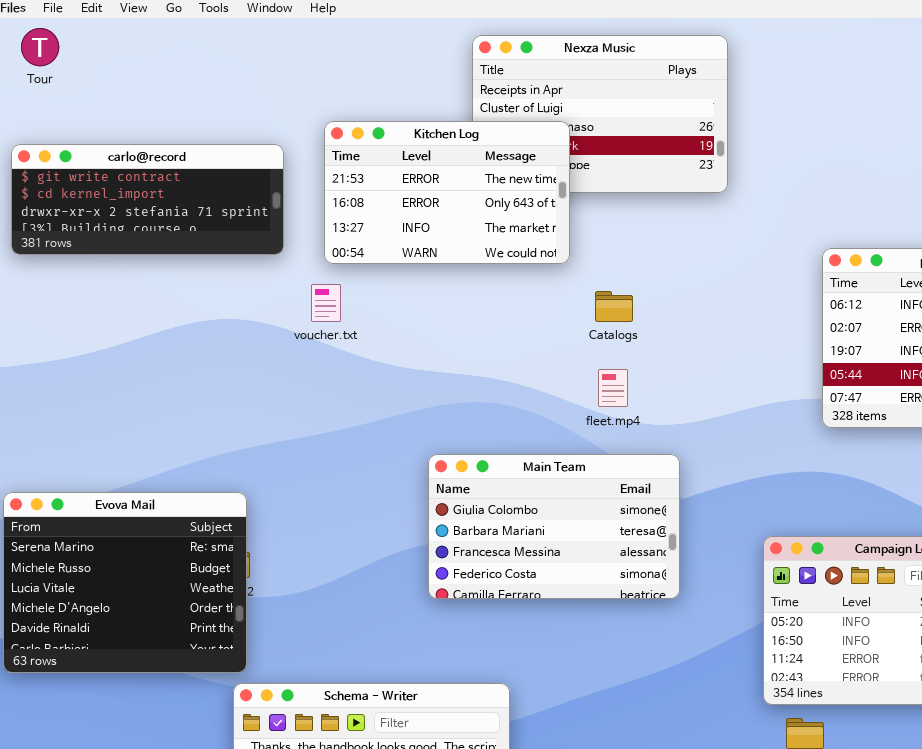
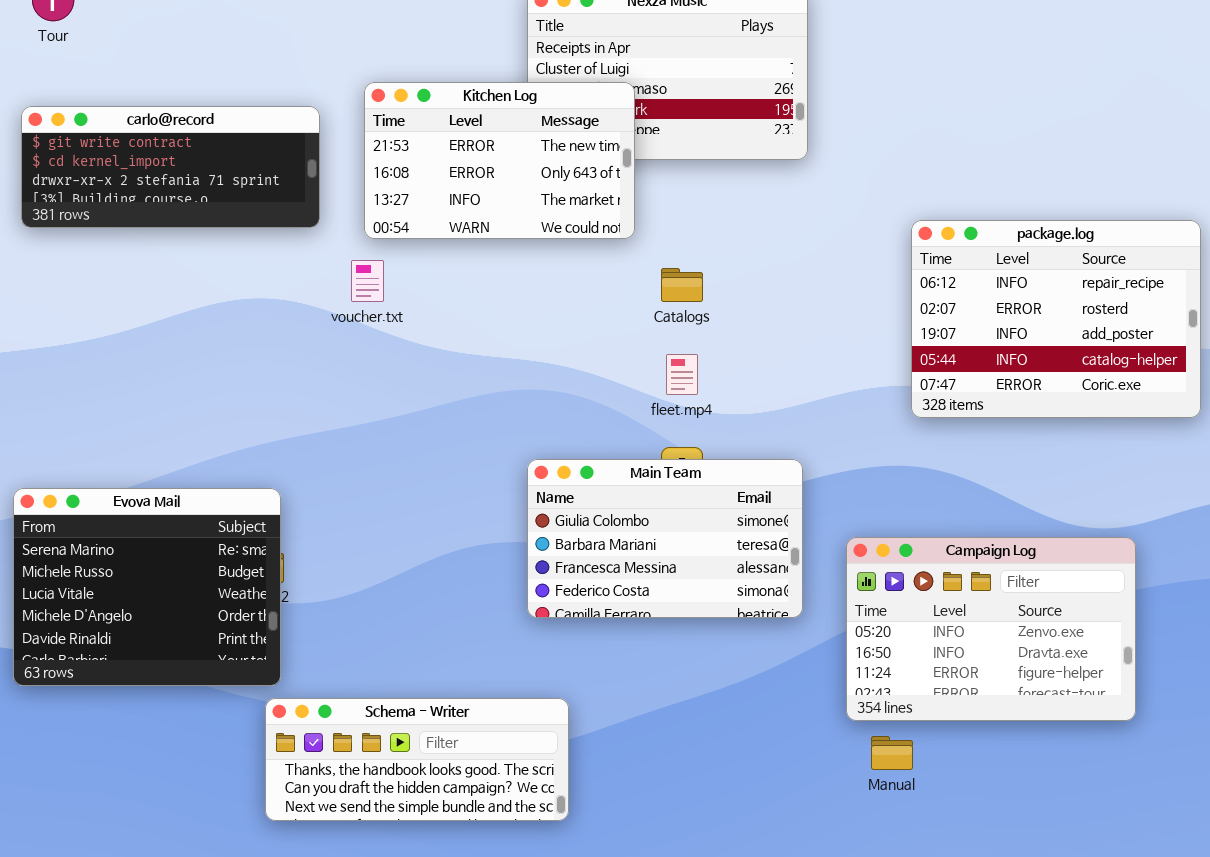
Main Team: [428,454,680,599] -> [527,459,803,618], moved

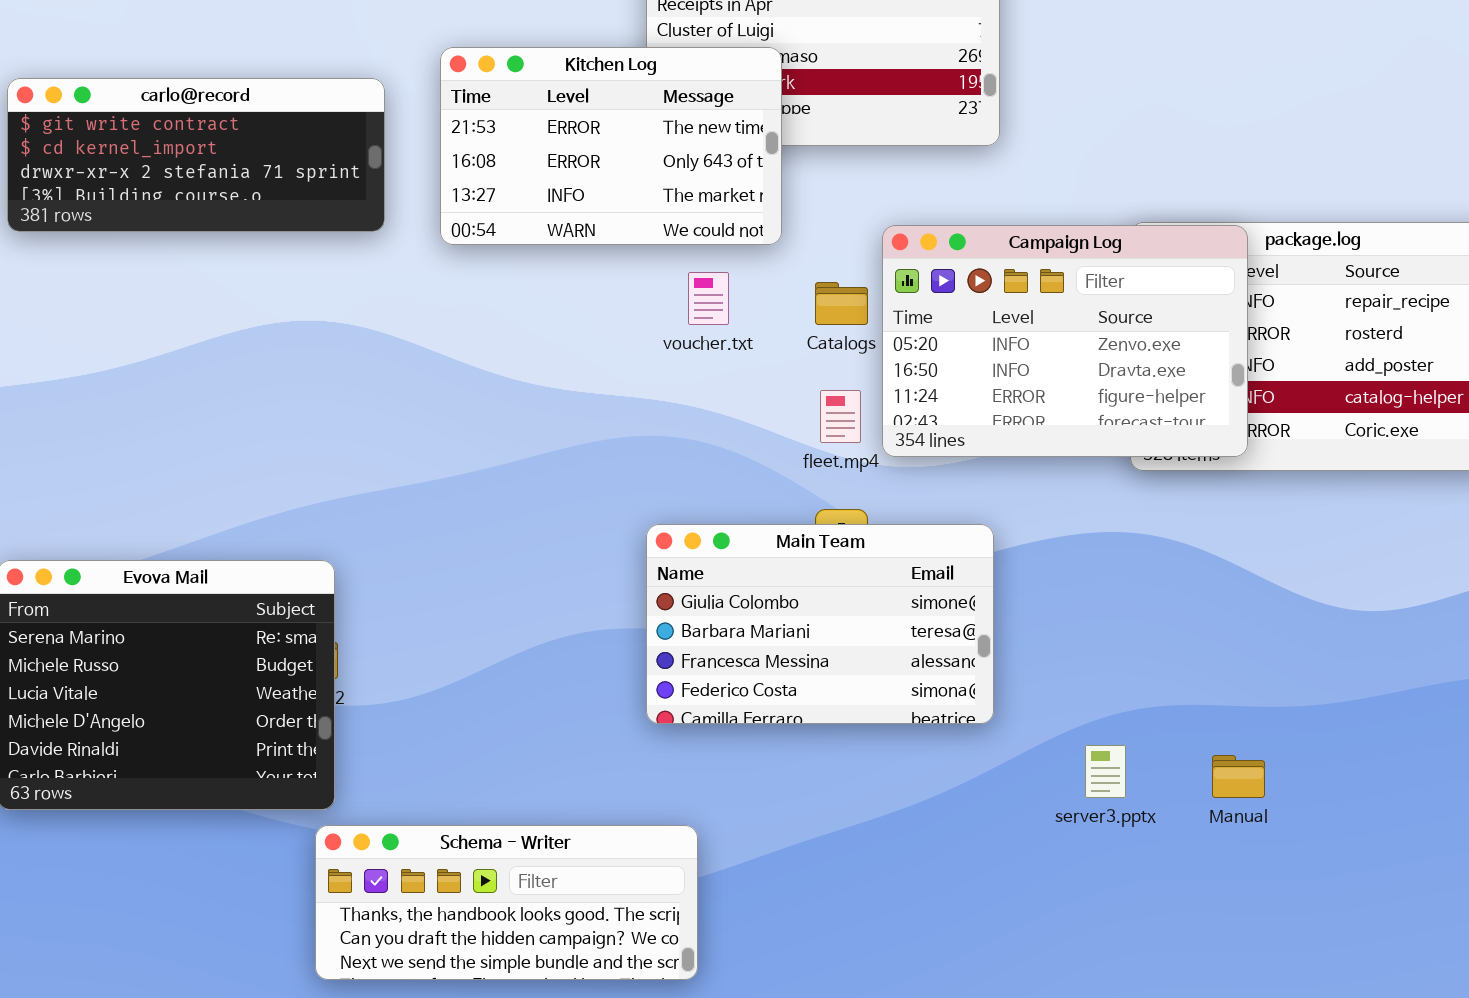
voucher.txt: [351,260,384,302] -> [688,272,729,325], moved
Campaign Log: [846,537,1136,721] -> [882,225,1248,457], moved
Manual: [871,736,913,770] -> [1212,755,1265,798], moved

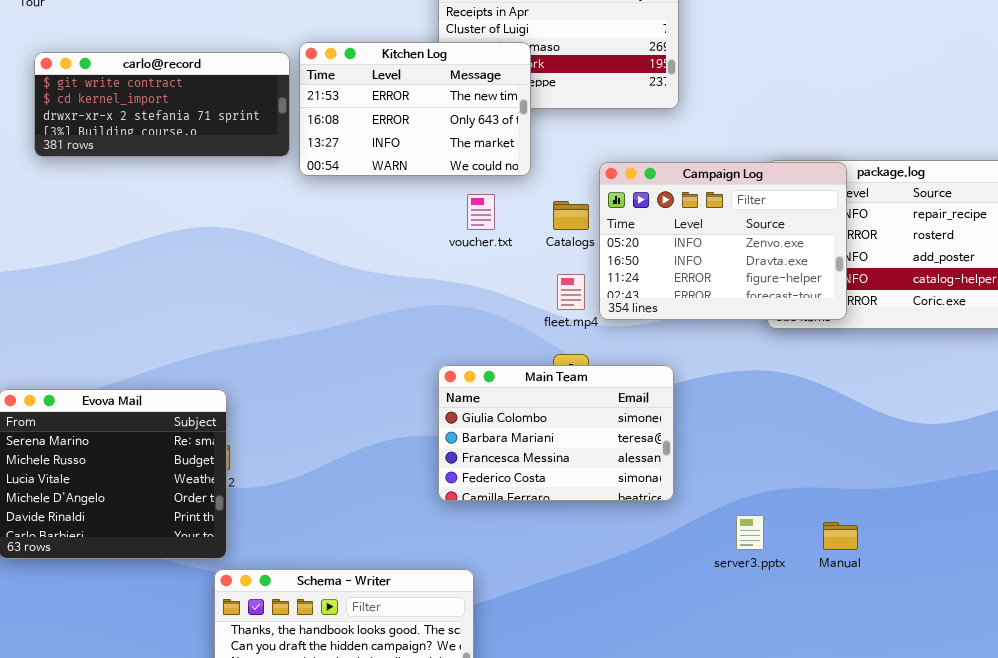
carlo@record: [7,78,385,232] -> [34,52,290,157], moved

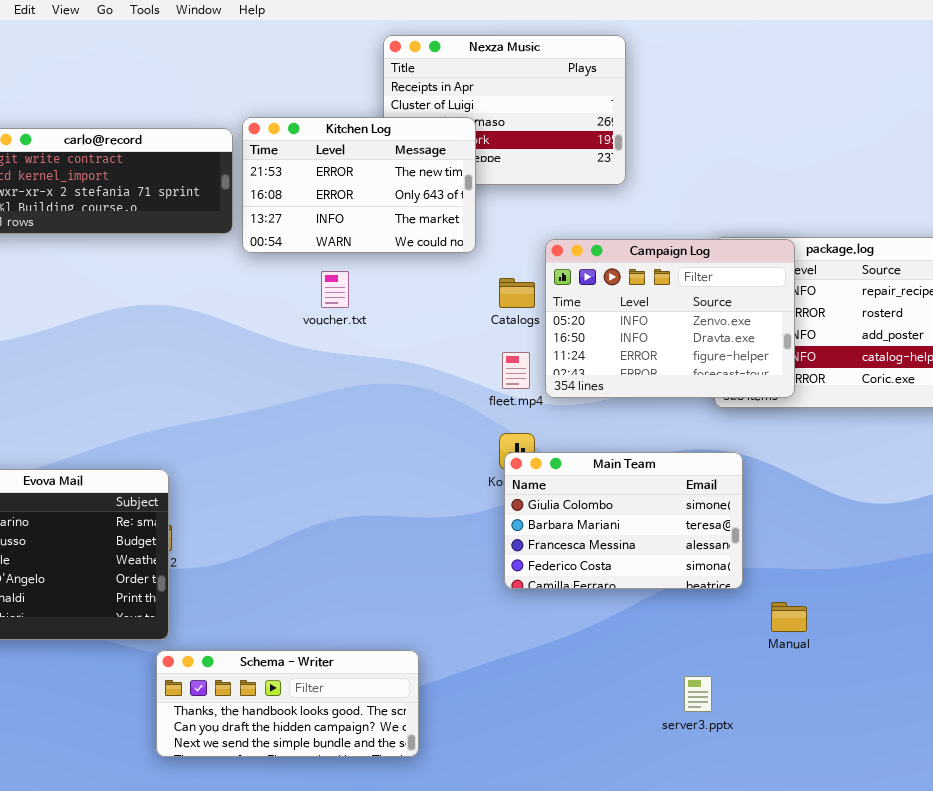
voucher.txt: [467,194,495,230] -> [321,271,349,308], moved
Main Team: [438,365,674,501] -> [504,452,743,589], moved
server3.pptx: [736,515,764,550] -> [684,676,712,712], moved

